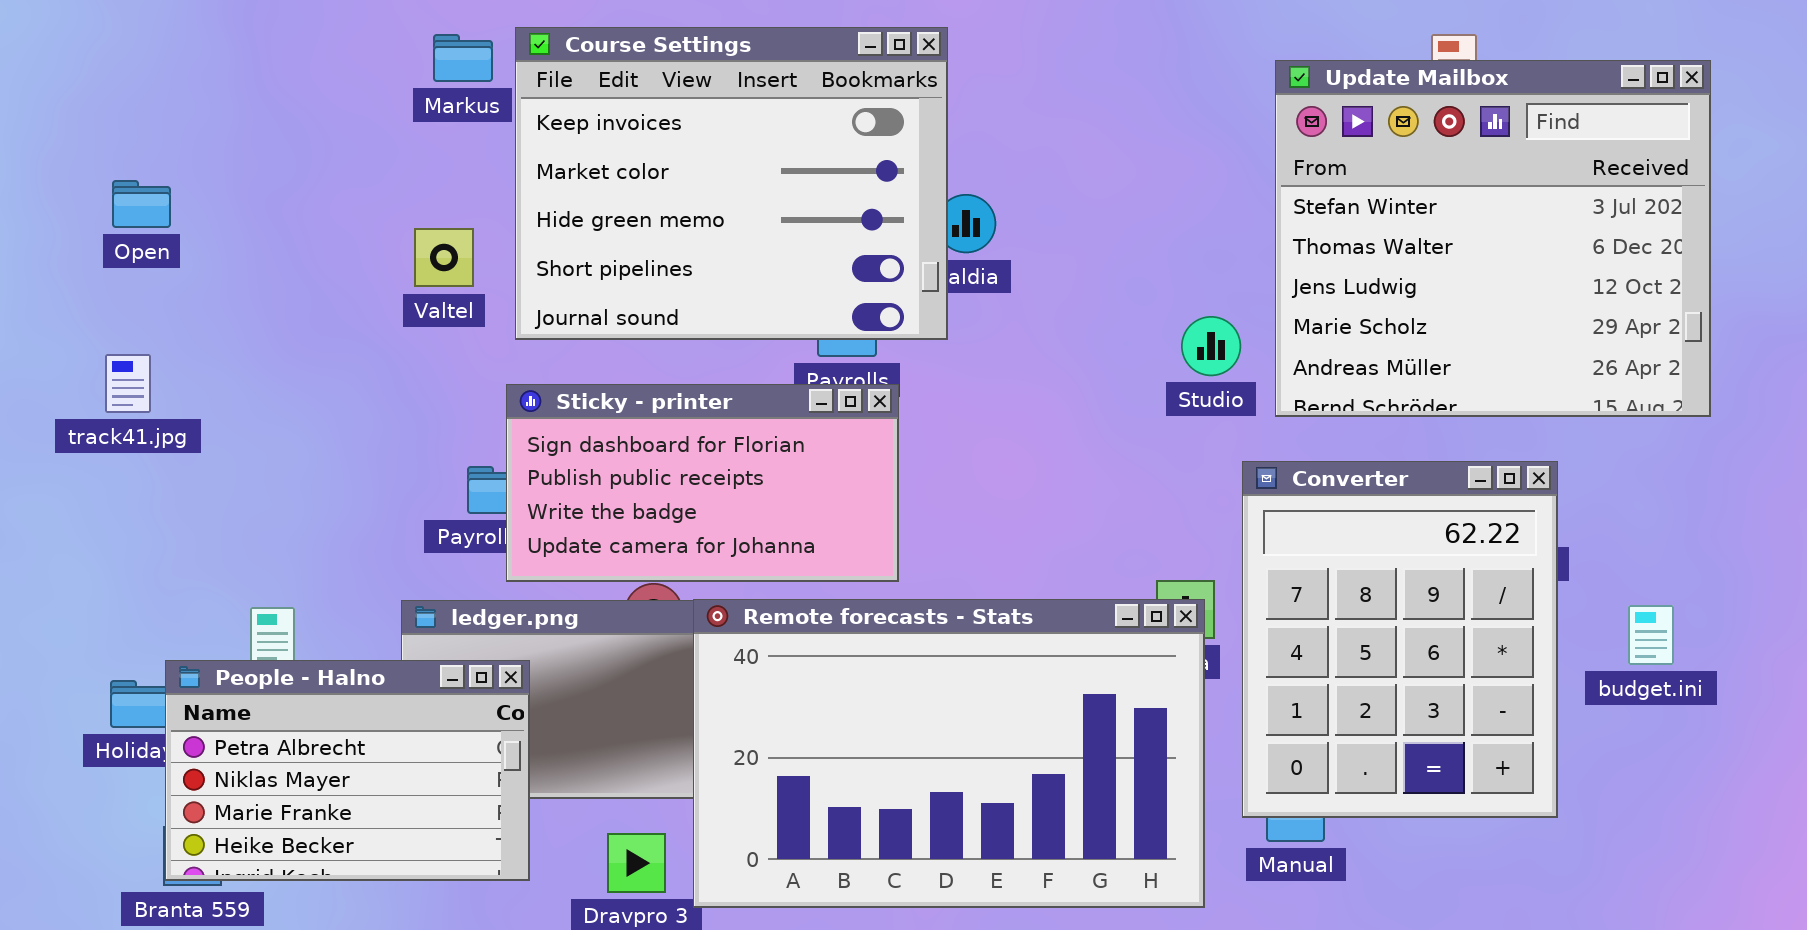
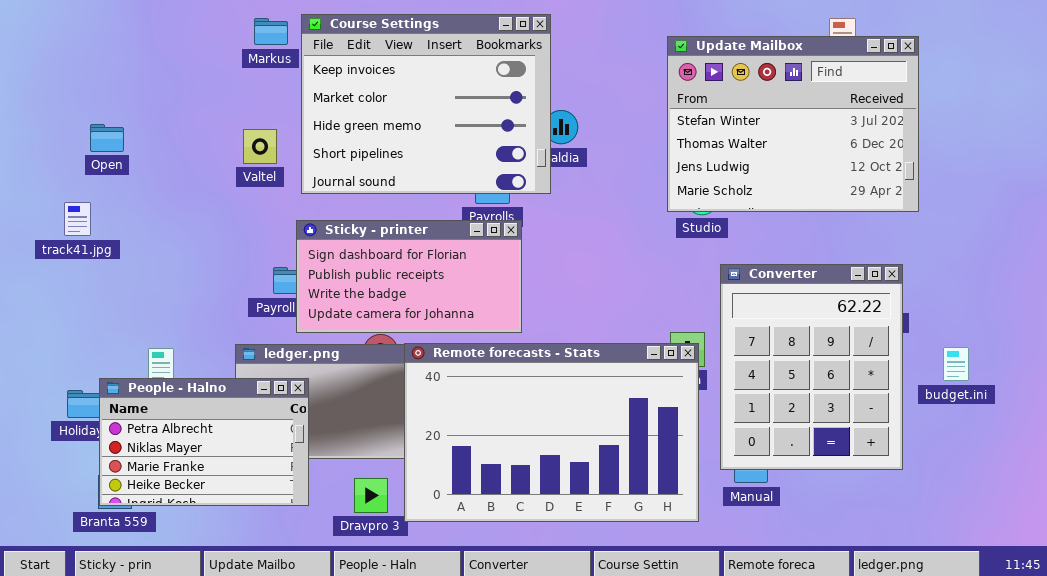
Update Mailbox: [1275,60,1711,417] -> [667,36,919,212], moved, resized
Open: [112,180,171,228] -> [90,124,124,152], moved

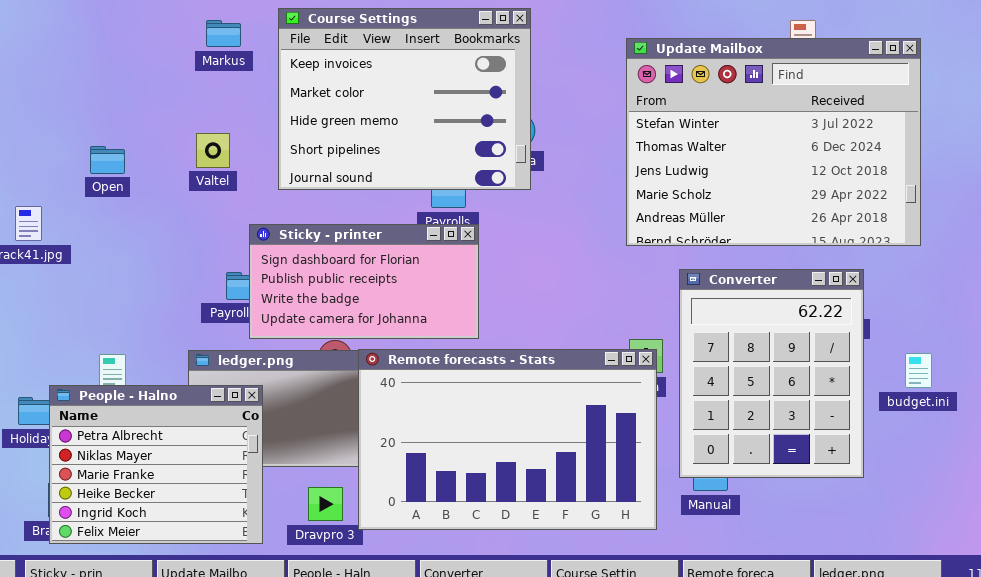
Course Settings: [301,14,551,194] -> [278,8,531,190], moved
Update Mailbox: [667,36,919,212] -> [626,38,921,246], resized
Open: [90,124,124,152] -> [90,146,125,174], moved
People - Halno: [99,378,309,506] -> [49,385,263,544], resized

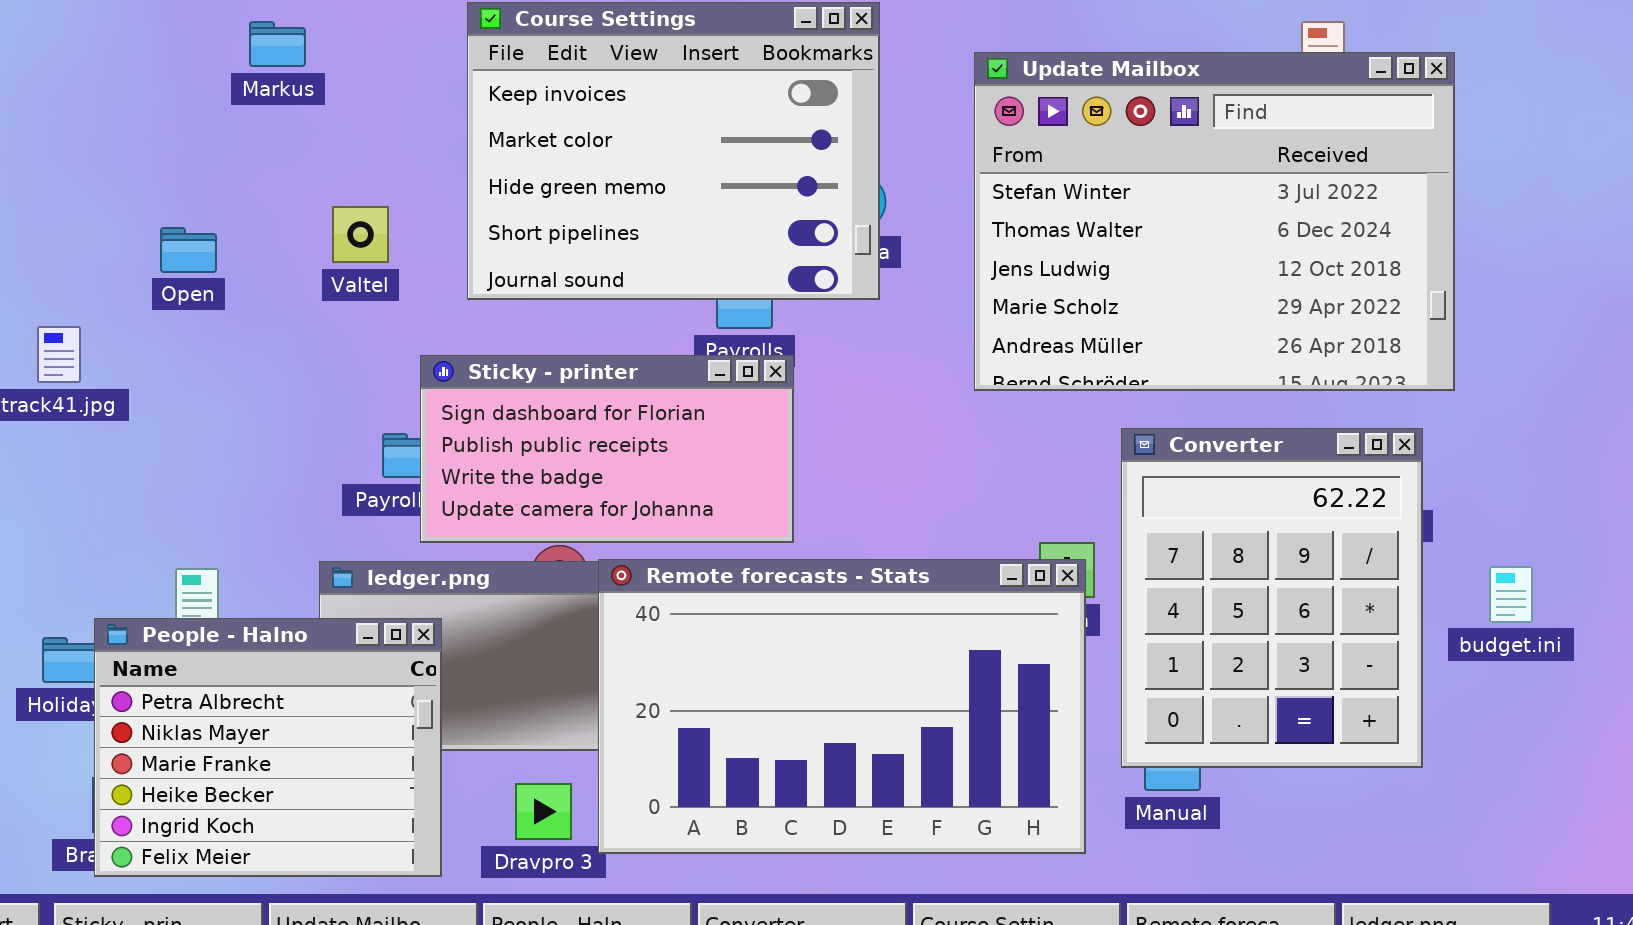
Markus: [206,20,241,47] -> [249,21,306,67], moved
Update Mailbox: [626,38,921,246] -> [974,52,1455,391], moved

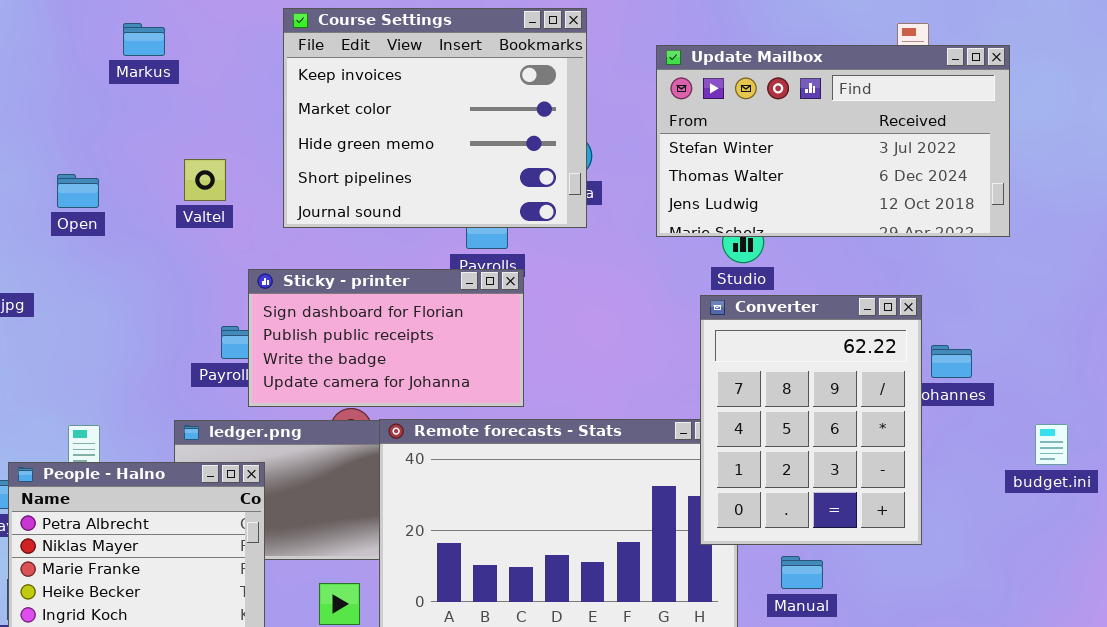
Update Mailbox: [974,52,1455,391] -> [656,45,1010,237], resized
Converter: [1121,428,1423,768] -> [700,295,922,545], moved

